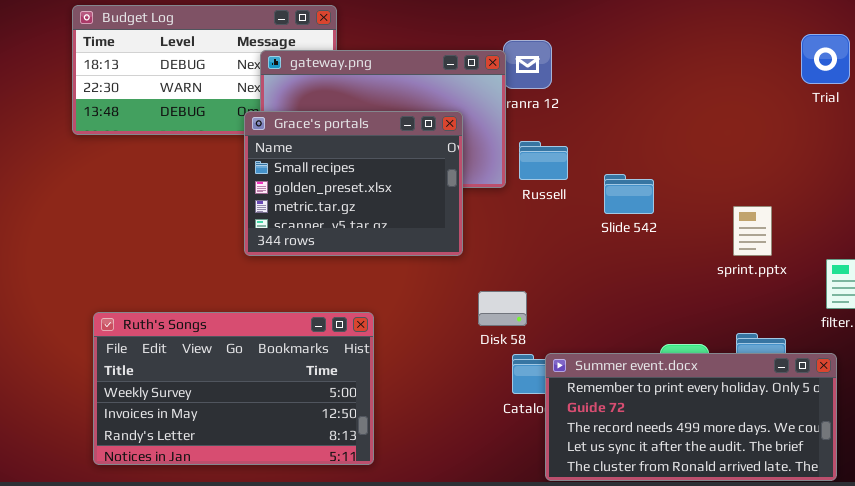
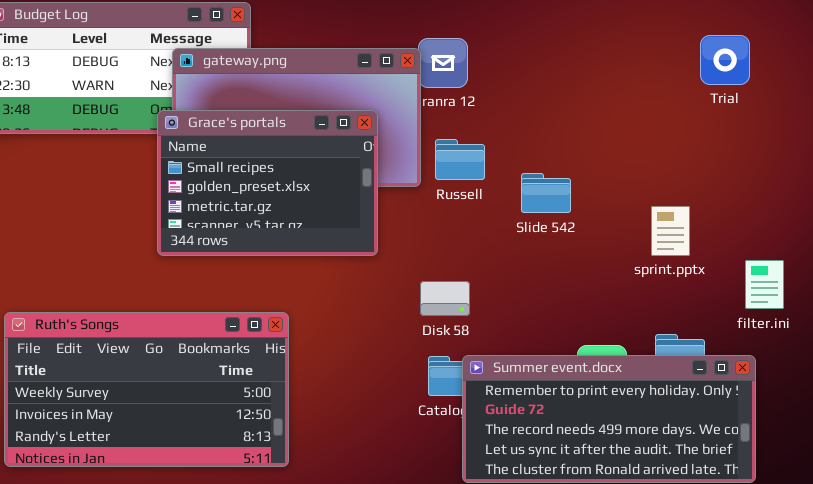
Trial: [801,34,850,84] -> [700,35,750,85], moved
Disk 58: [478,291,527,326] -> [420,281,470,316], moved

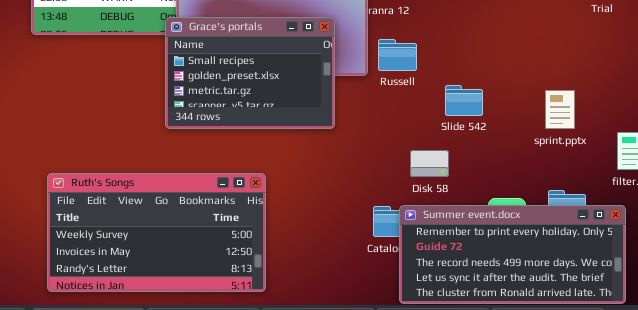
Slide 542: [521,173,571,213] -> [445,85,483,116], moved
Disk 58: [420,281,470,316] -> [410,150,449,177], moved

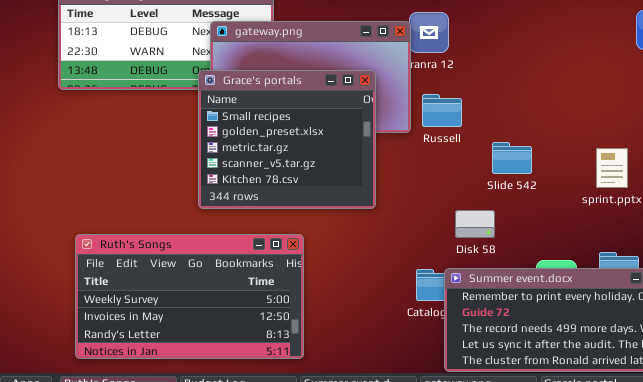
Grace's portals: [165,17,335,129] -> [198,70,376,209], resized

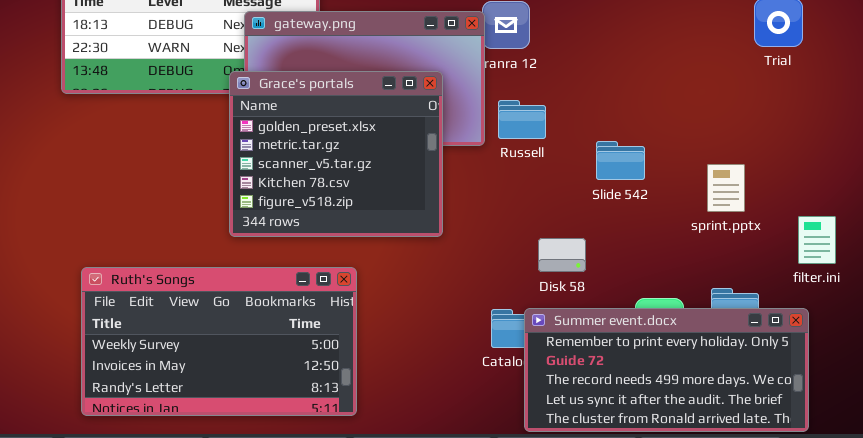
Grace's portals: [198,70,376,209] -> [229,71,443,237], scrolled down 1 row
Slide 542: [492,142,532,174] -> [596,141,645,180], moved

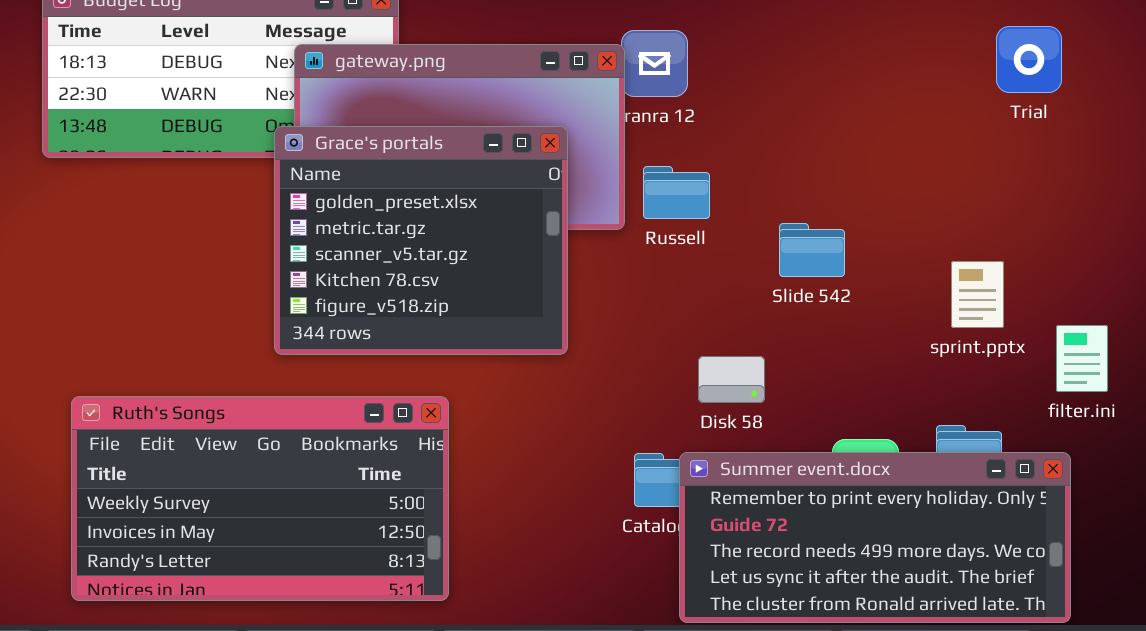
sprint.pptx: [707,164,745,212] -> [951,261,1004,328], moved

